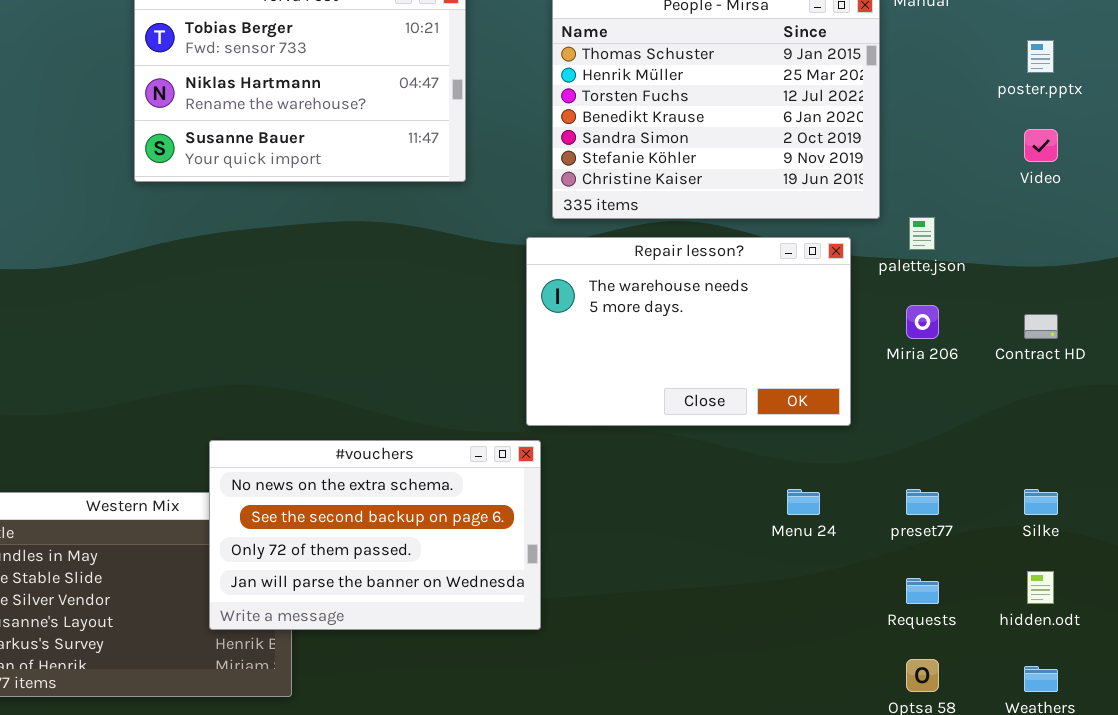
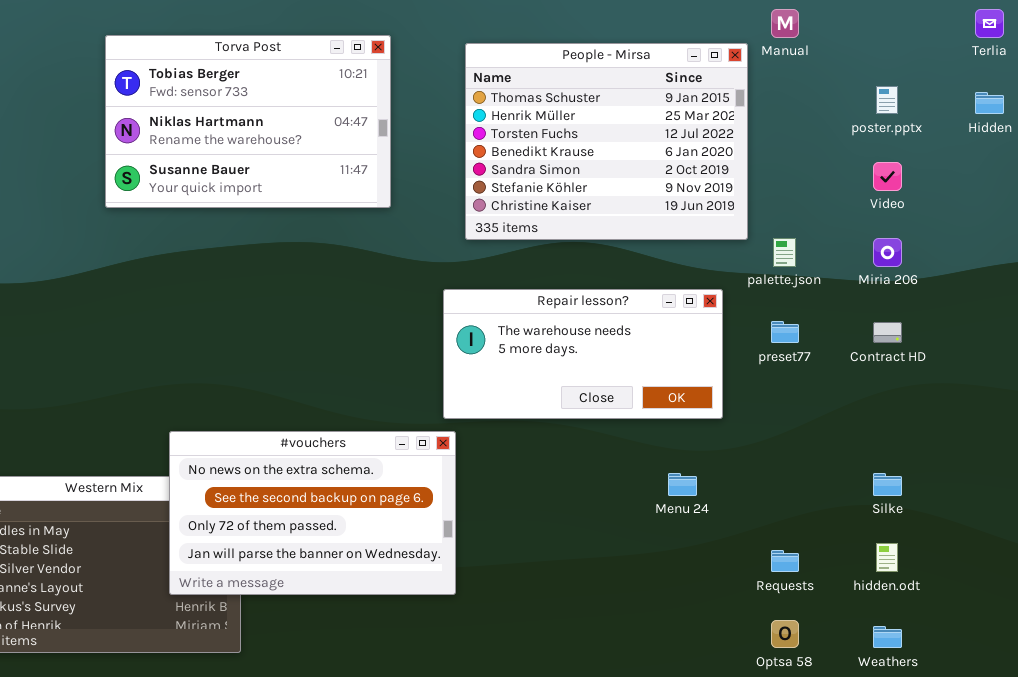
Repair lesson?: [526,237,851,426] -> [443,289,723,419], resized
Miria 206: [906,305,939,339] -> [873,238,902,267], moved
preset77: [906,489,939,515] -> [771,321,799,343], moved

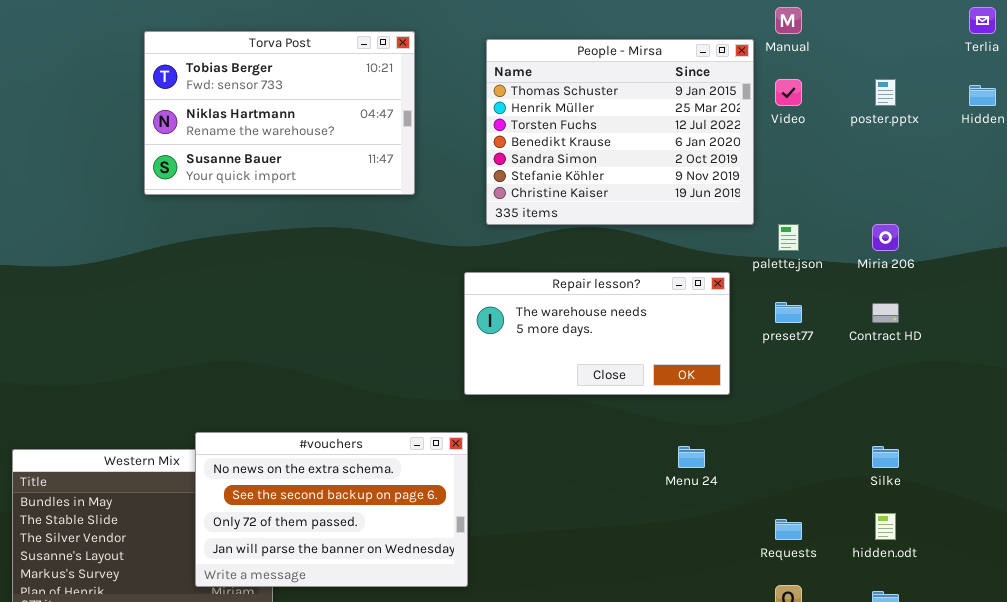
Video: [873,162,902,191] -> [775,79,802,106], moved
#vouchers: [169,431,456,595] -> [195,432,468,587], moved

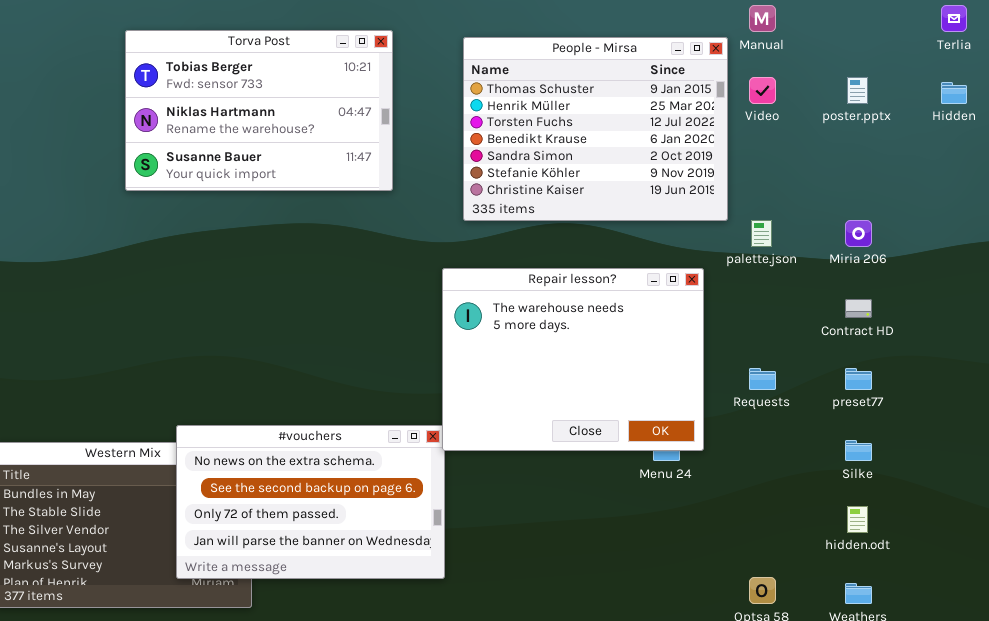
Repair lesson?: [464,272,730,395] -> [442,268,704,451], resized
preset77: [775,302,802,323] -> [845,368,872,390], moved
Requests: [775,519,802,540] -> [749,368,776,390], moved

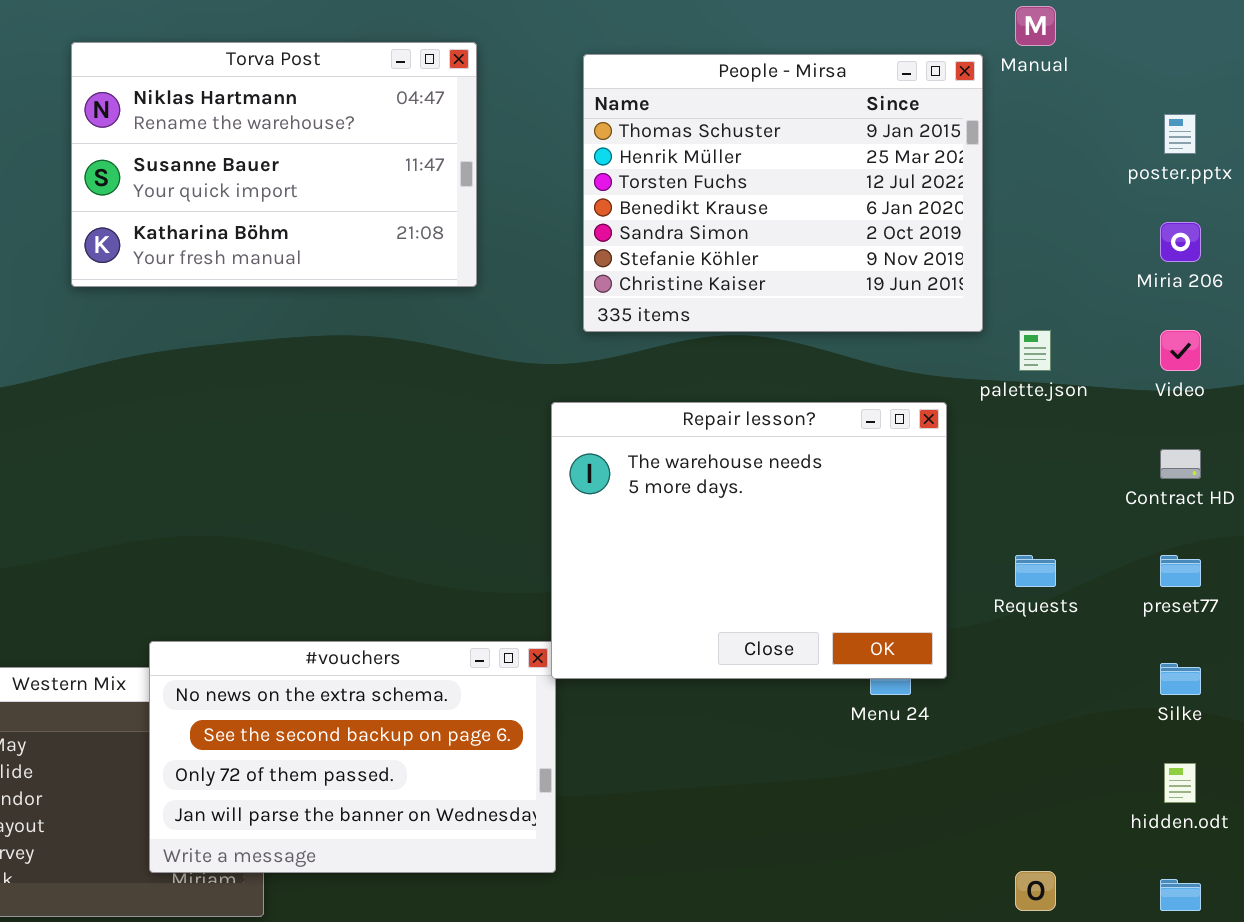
Torva Post: [125,30,393,191] -> [71,42,477,287], scrolled down 1 row
Video: [749,77,776,104] -> [1160,330,1201,371], moved
Miria 206: [845,220,872,247] -> [1160,222,1201,262], moved

